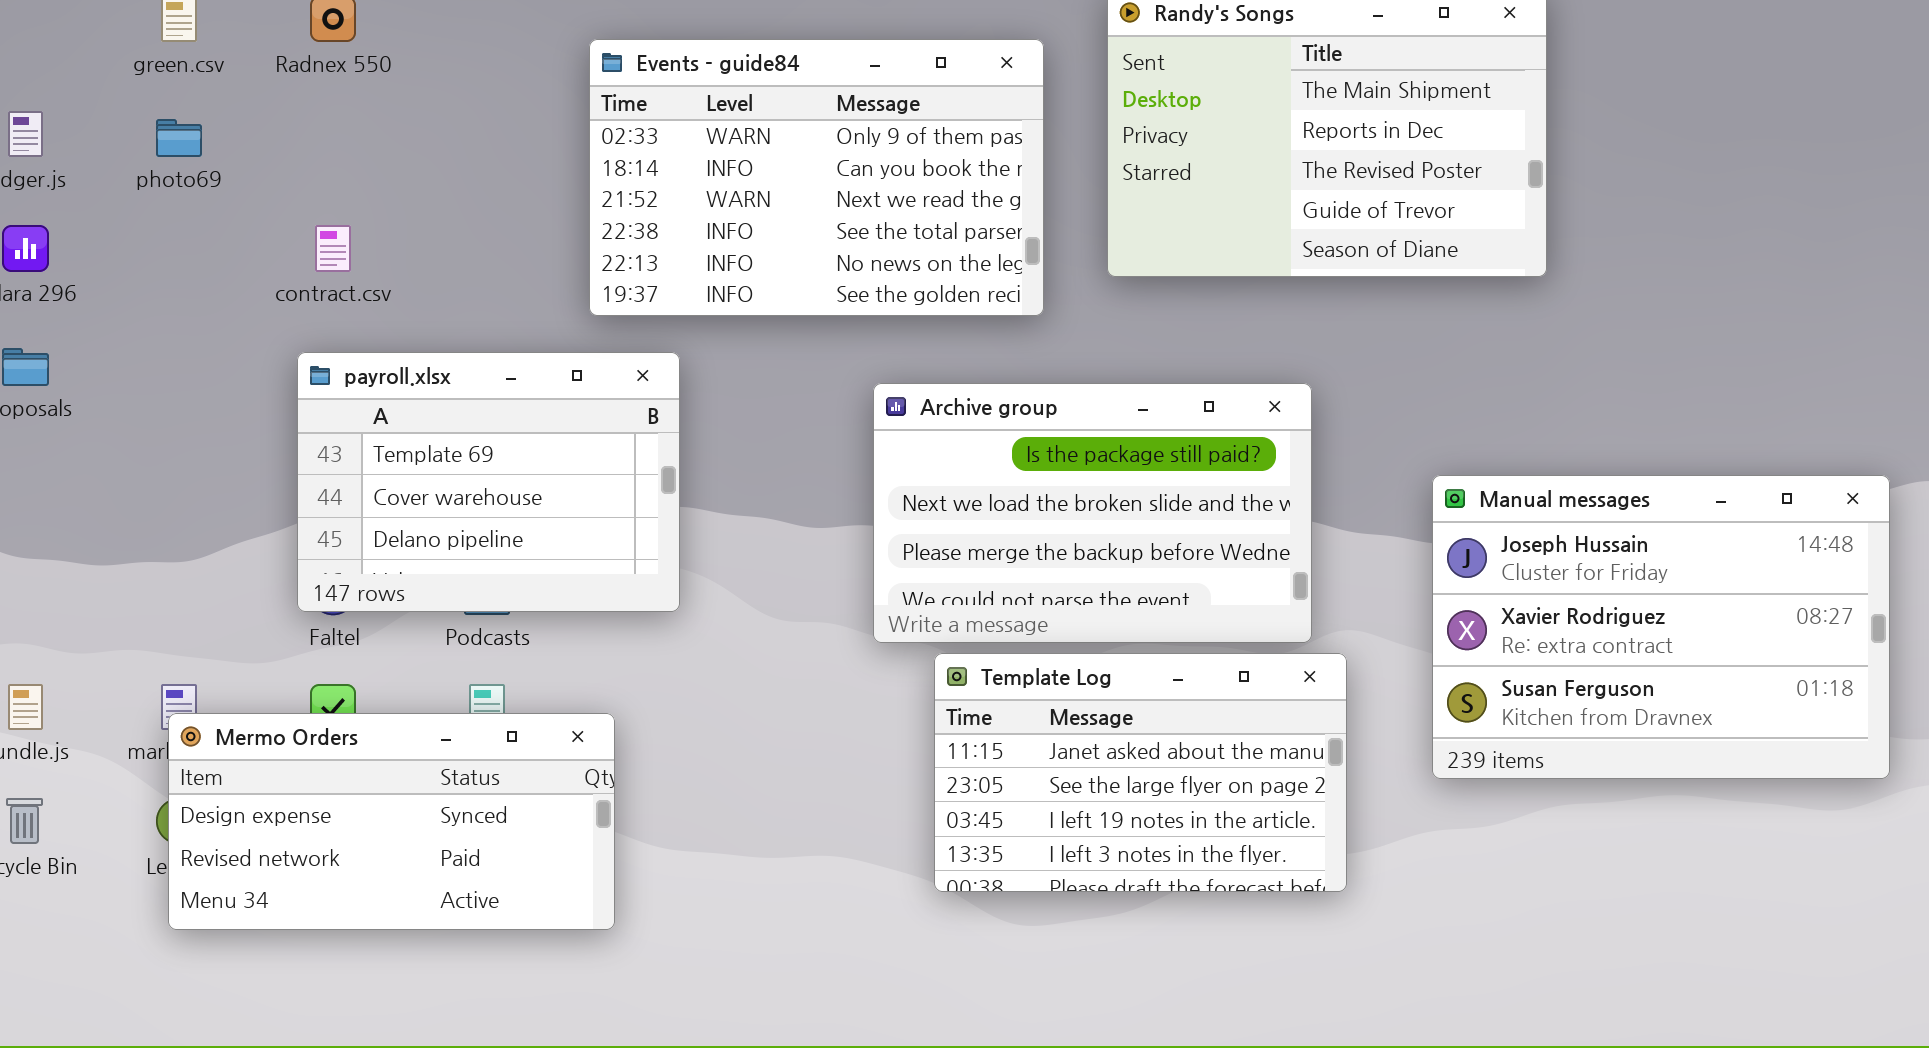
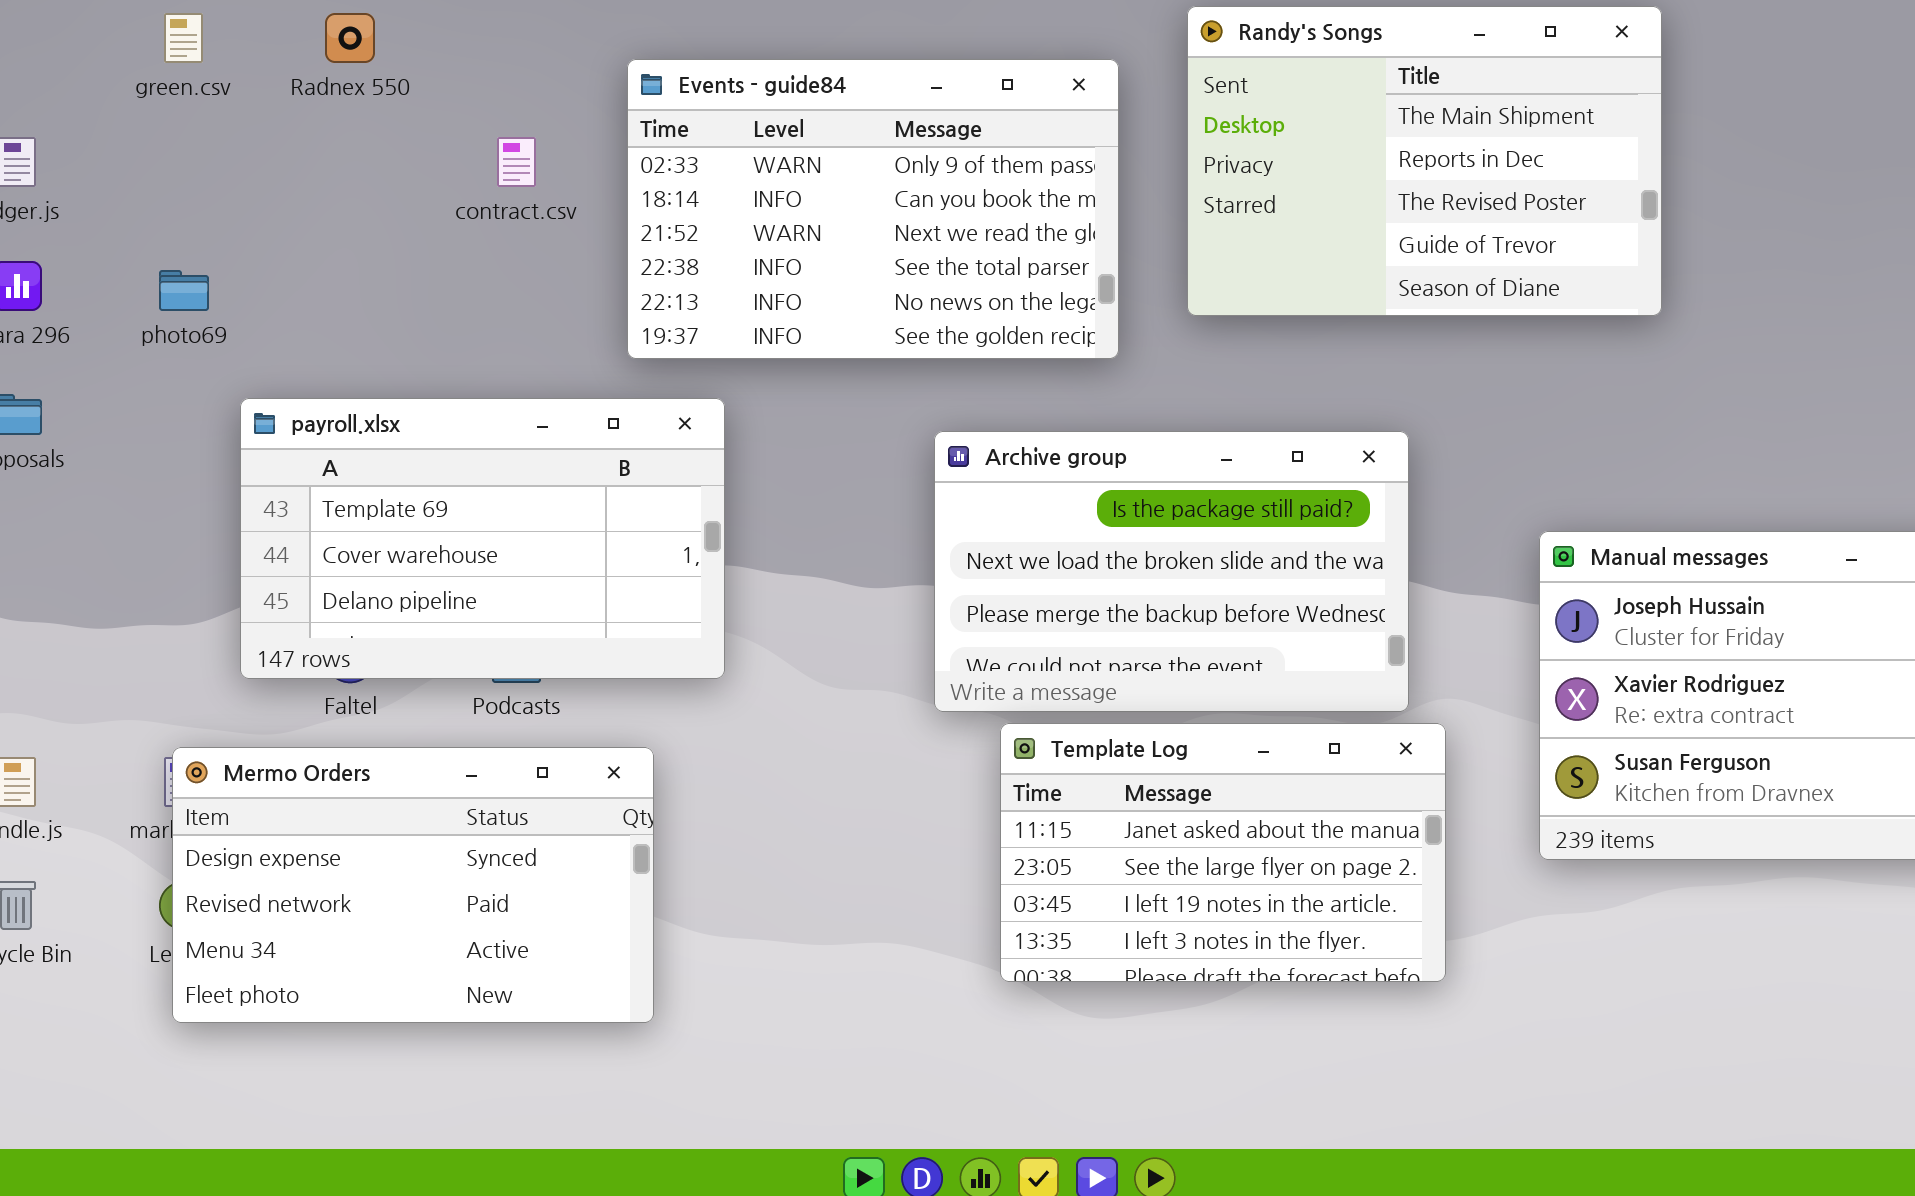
photo69: [156,119,202,157] -> [159,270,209,311], moved
contract.csv: [315,225,351,272] -> [497,137,536,187], moved
payroll.xlsx: [297,352,680,612] -> [240,398,725,679], resized
Mermo Orders: [168,713,615,930] -> [172,747,654,1023], resized

